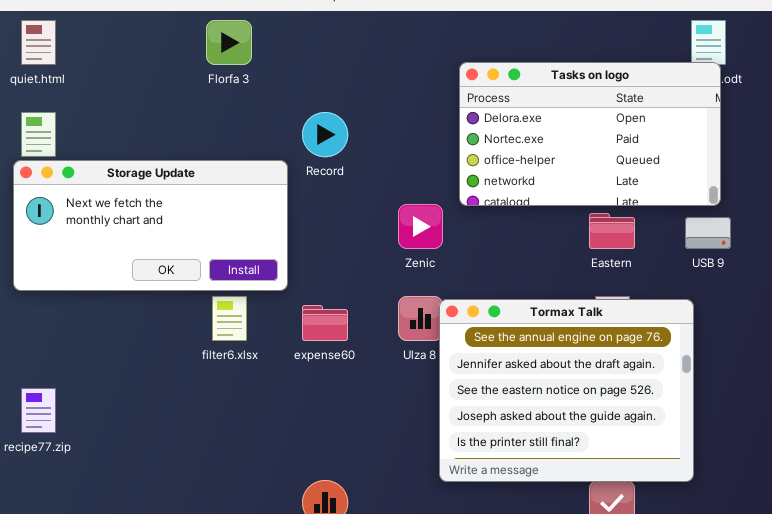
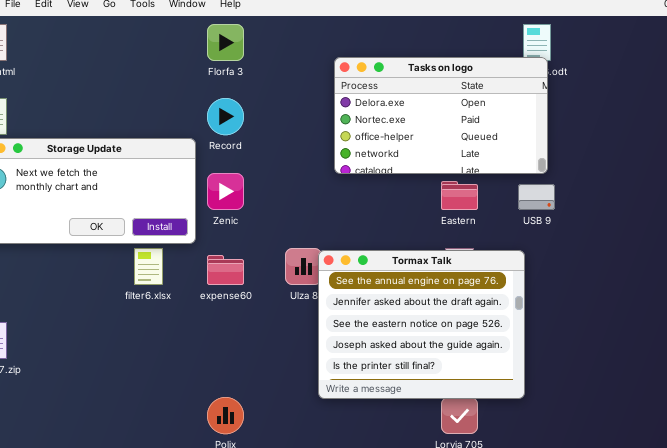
Florfa 3: [206,20,252,65] -> [207,24,244,61], moved
Zenic: [398,204,443,249] -> [207,173,244,210], moved

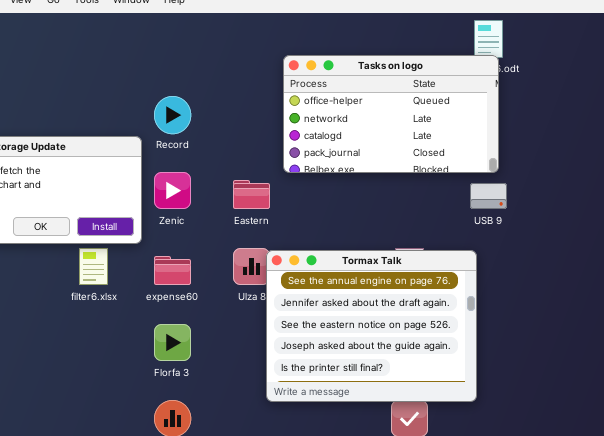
Florfa 3: [207,24,244,61] -> [154,324,191,361], moved
Tasks on logo: [334,57,548,174] -> [283,55,499,173], scrolled down 2 rows
Eastern: [441,181,478,210] -> [233,180,270,209], moved

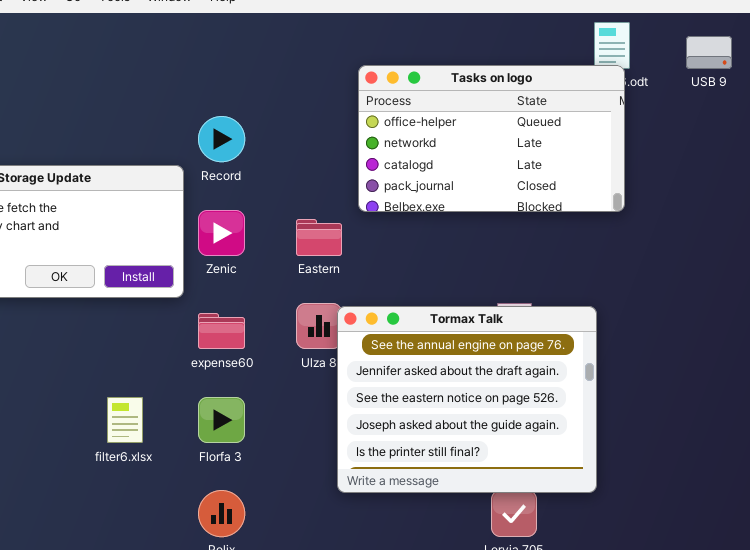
USB 9: [470,183,507,209] -> [686,36,732,69], moved
filter6.xlsx: [79,248,108,285] -> [107,397,143,443], moved

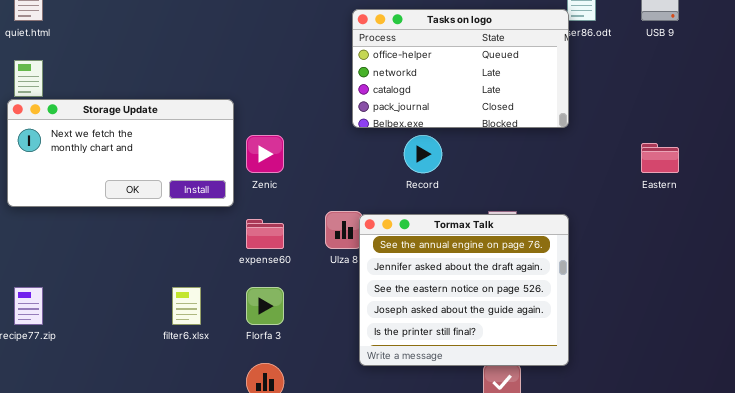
Tasks on logo: [358,65,625,212] -> [352,9,569,128], moved
Record: [198,116,245,162] -> [404,135,442,173], moved
Eastern: [296,219,342,256] -> [641,143,679,173], moved

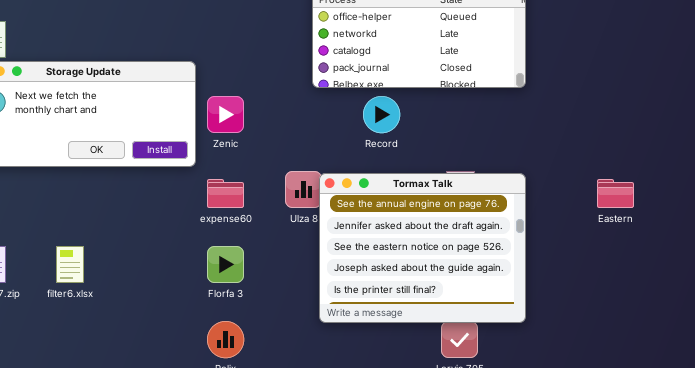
Eastern: [641,143,679,173] -> [597,179,634,208], moved
filter6.xlsx: [172,287,201,325] -> [56,246,84,283], moved

